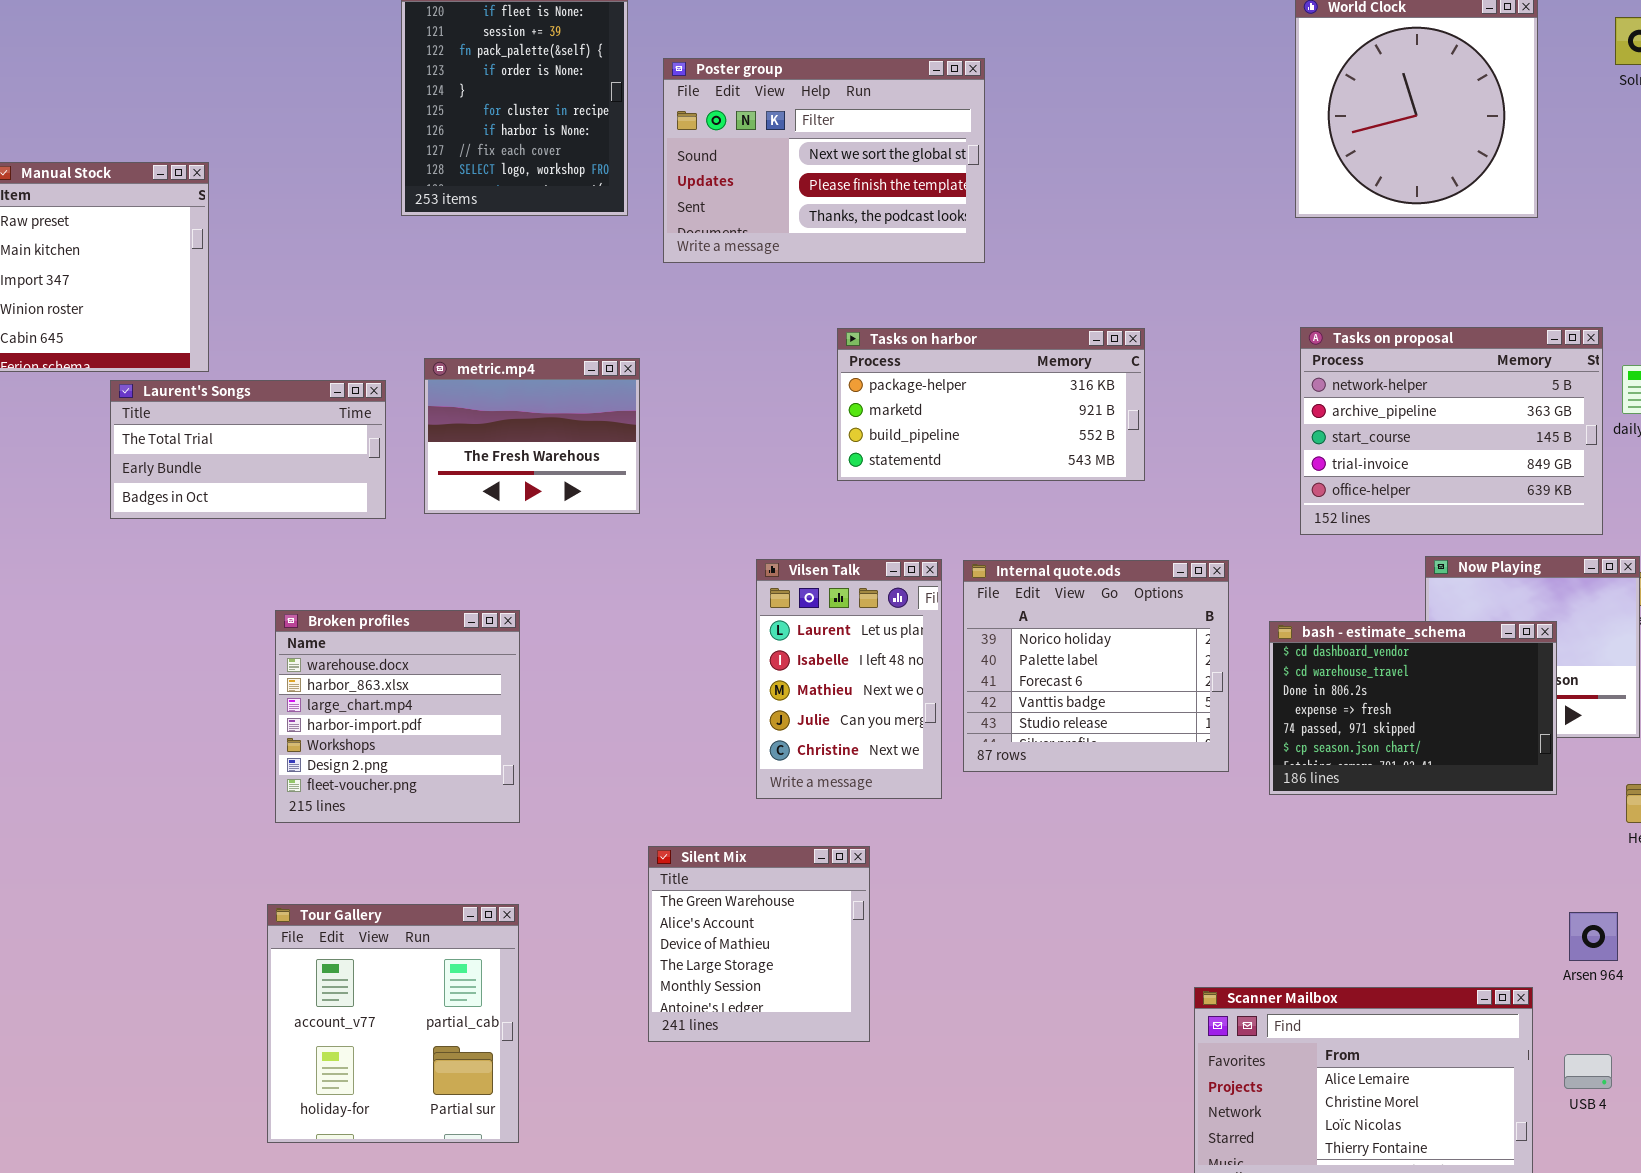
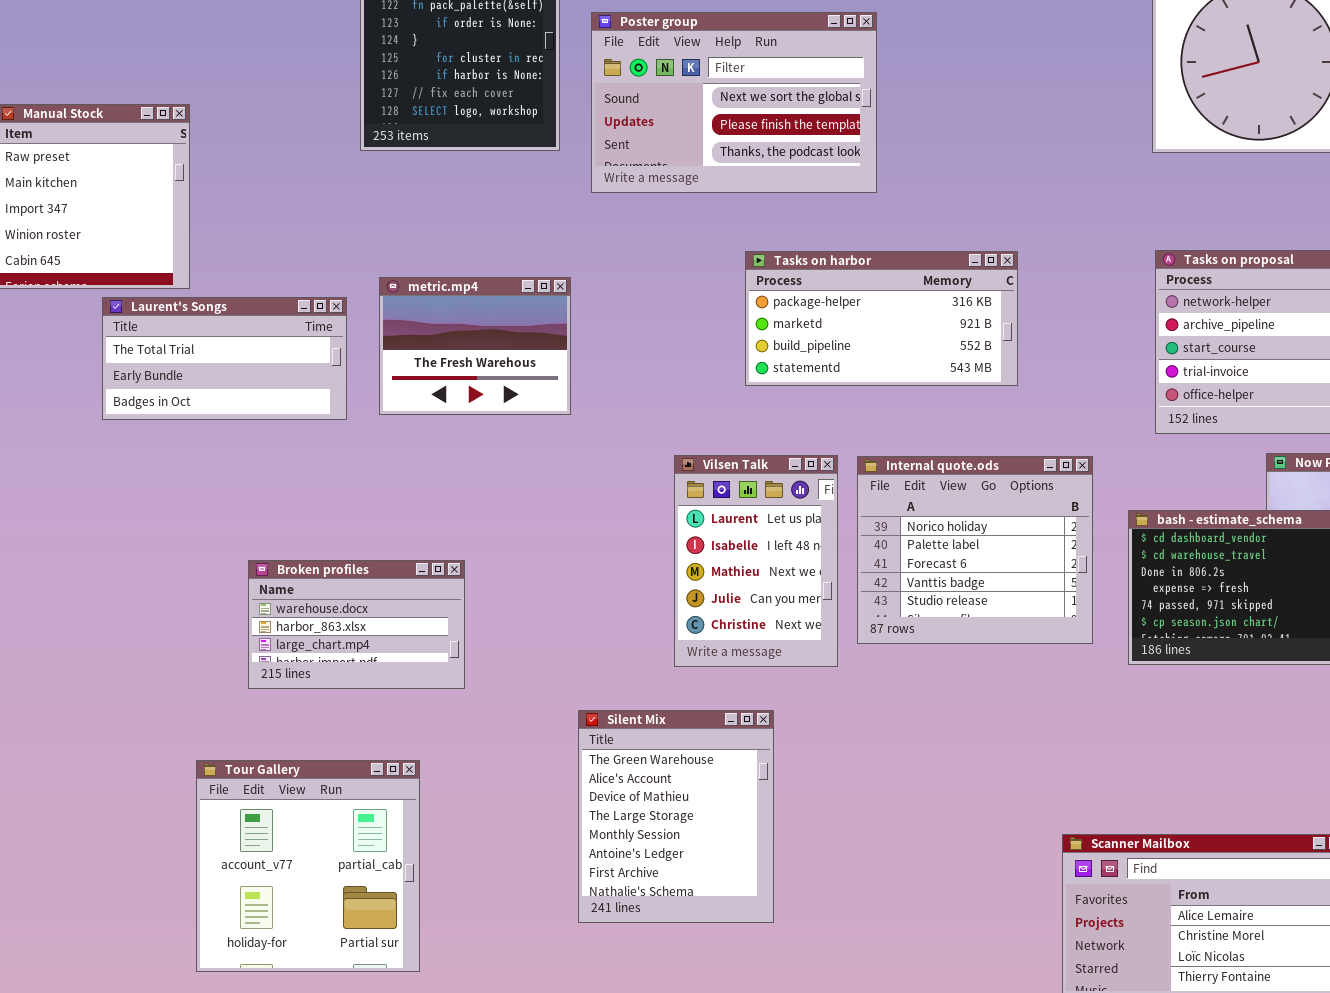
Broken profiles: [275,610,520,823] -> [248,560,465,689], resized
Silent Mix: [648,846,870,1042] -> [578,710,774,923], resized
Tour Gallery: [267,904,519,1143] -> [196,760,420,972], moved

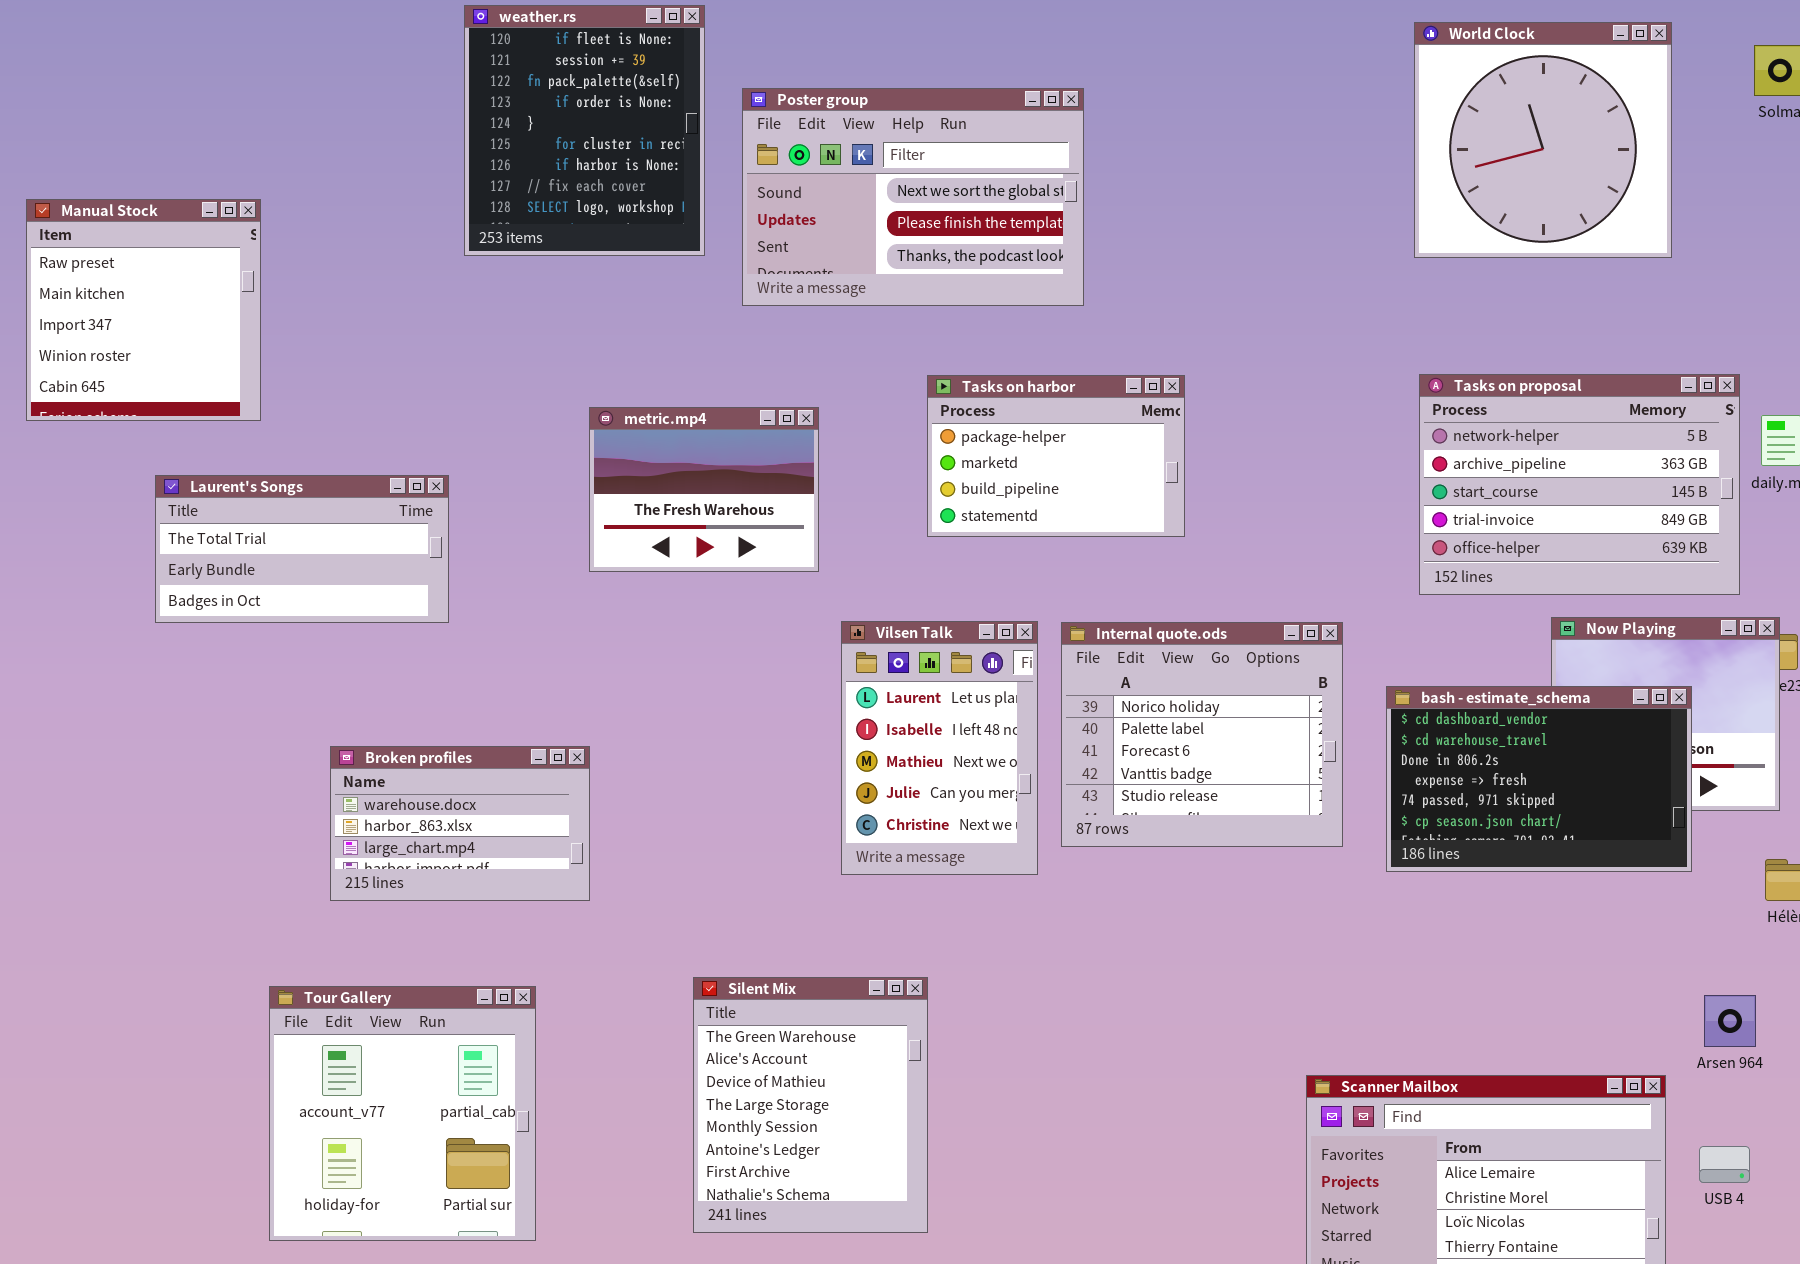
Tasks on harbor: [745,251,1018,386] -> [927,375,1185,537], resized
metric.mp4: [379,277,571,415] -> [589,407,819,572], moved
Laurent's Songs: [102,297,347,420] -> [155,475,449,623], moved
Silent Mix: [578,710,774,923] -> [693,977,928,1233], moved

